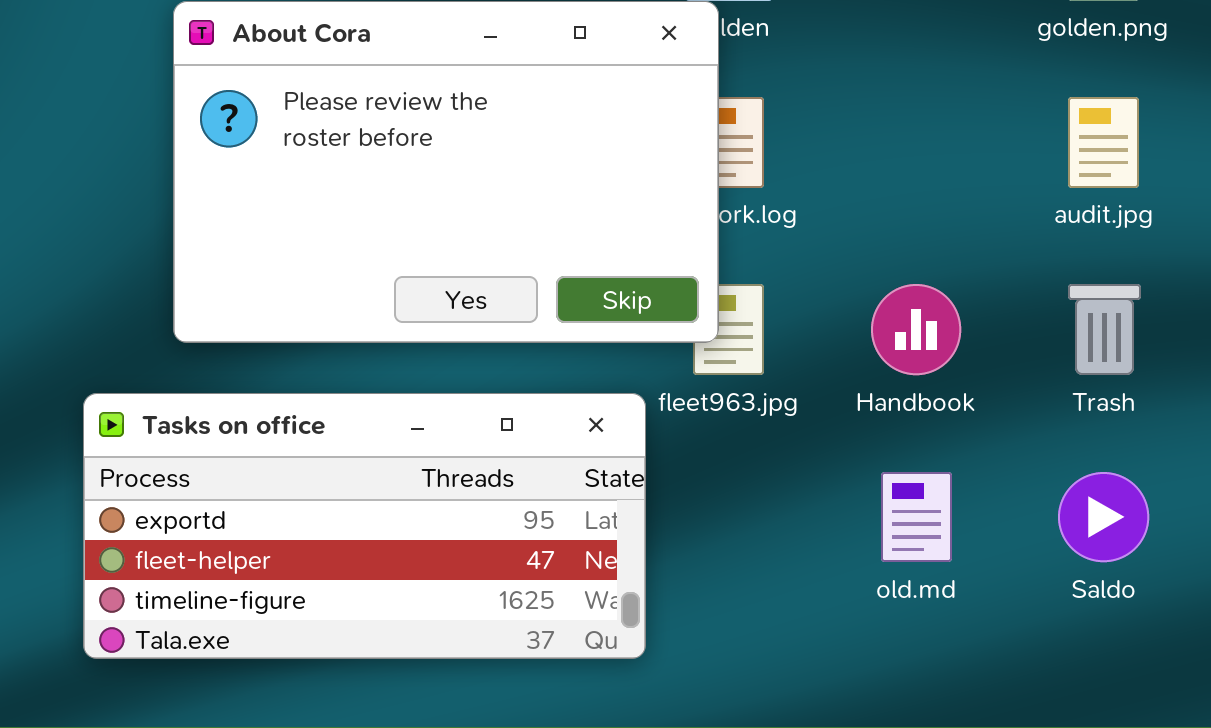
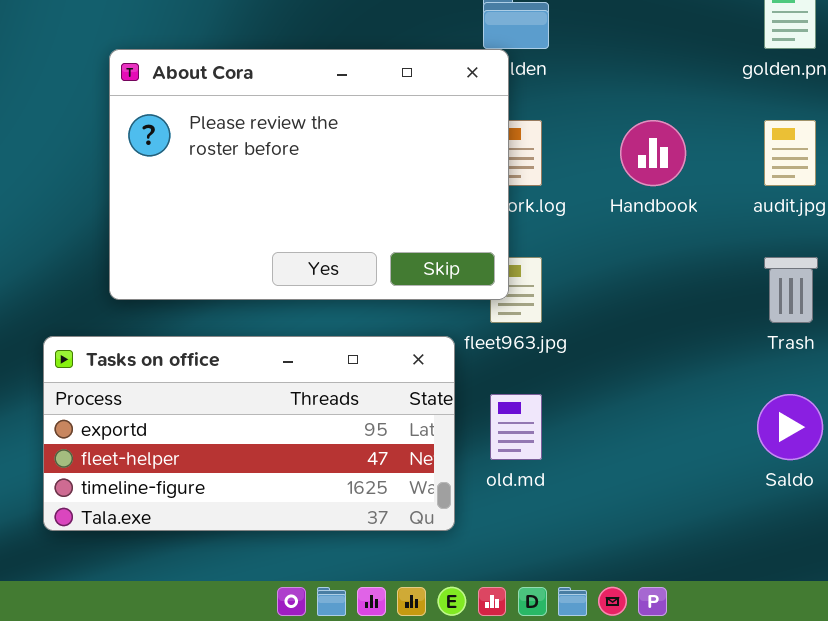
Handbook: [871,284,961,375] -> [620,120,686,186], moved
old.md: [881,472,952,562] -> [490,394,542,460], moved

